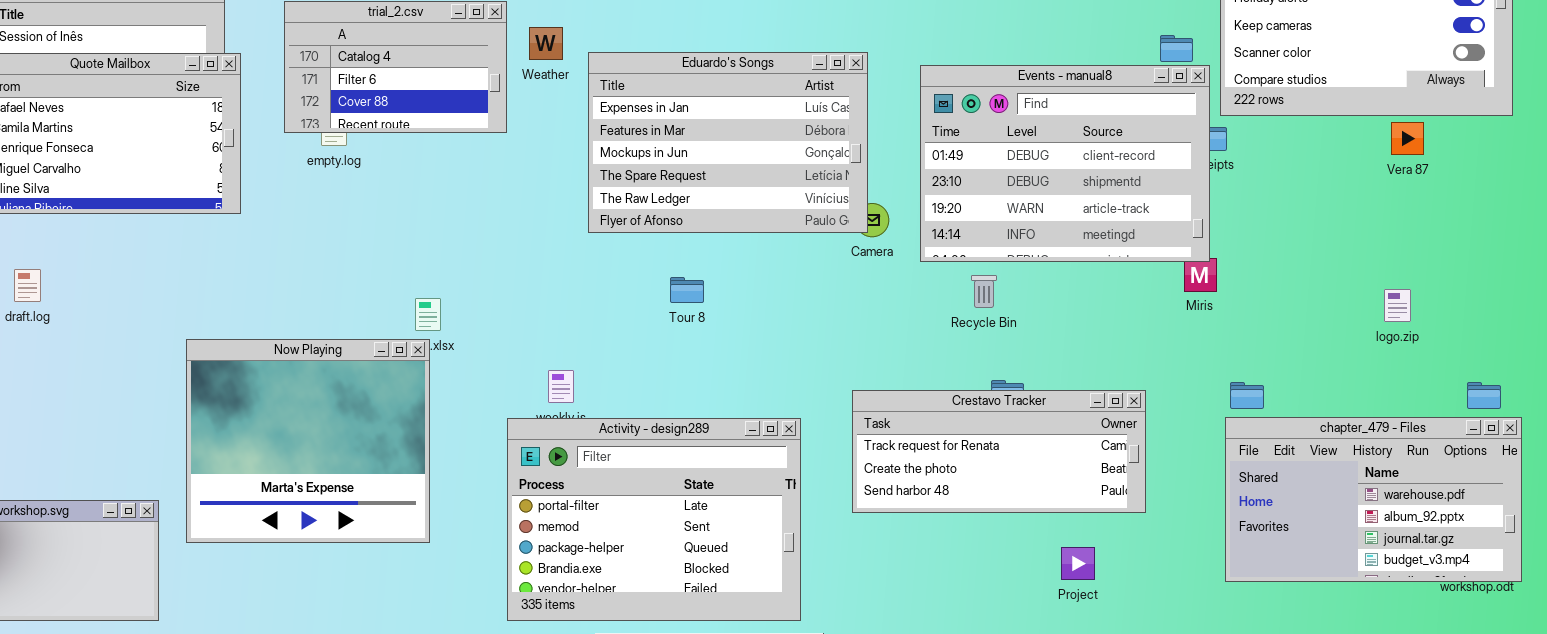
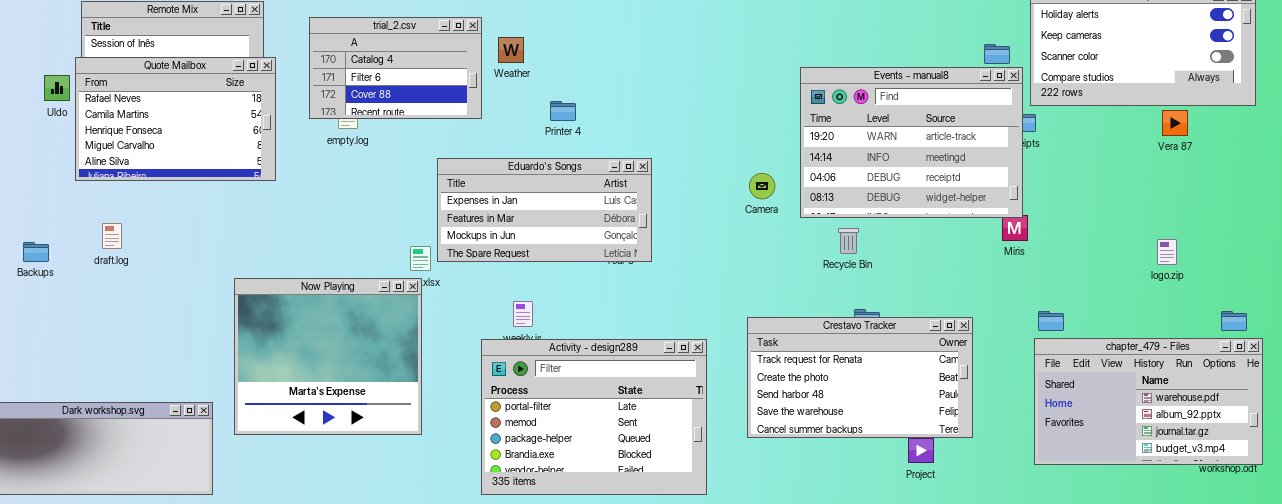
Eduardo's Songs: [588,52,868,233] -> [437,158,652,262], moved, resized
Events - manual8: [920,65,1210,262] -> [800,67,1023,218], scrolled down 2 rows
Crestavo Tracker: [852,390,1146,513] -> [747,317,973,438], resized

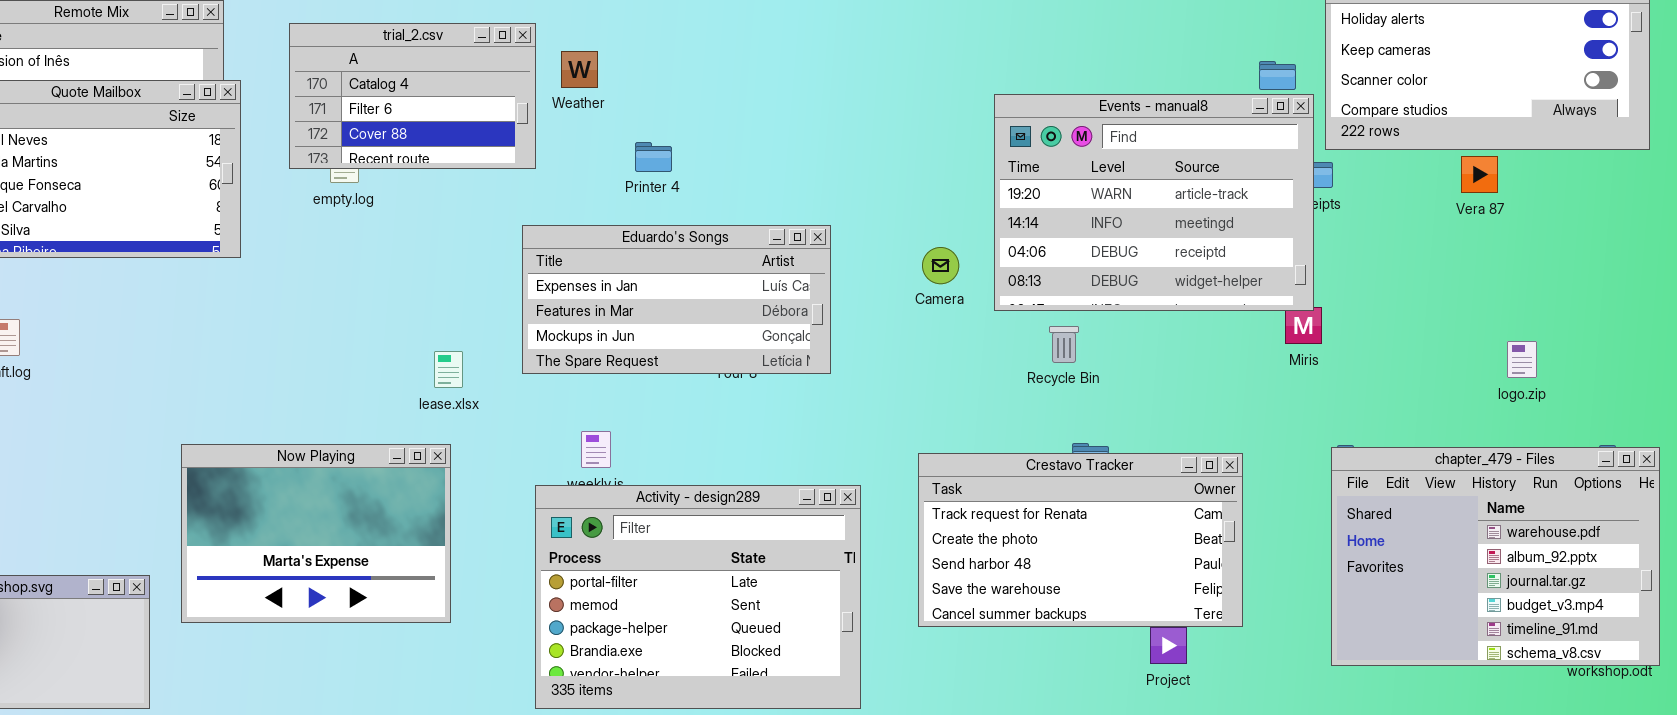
Vera 87: [1162,110,1188,136] -> [1461,156,1498,193], moved
Eduardo's Songs: [437,158,652,262] -> [522,225,831,374], moved
Now Playing: [234,278,422,435] -> [181,444,451,623], resized
chapter_479 - Files: [1034,338,1263,465] -> [1331,447,1660,666], resized

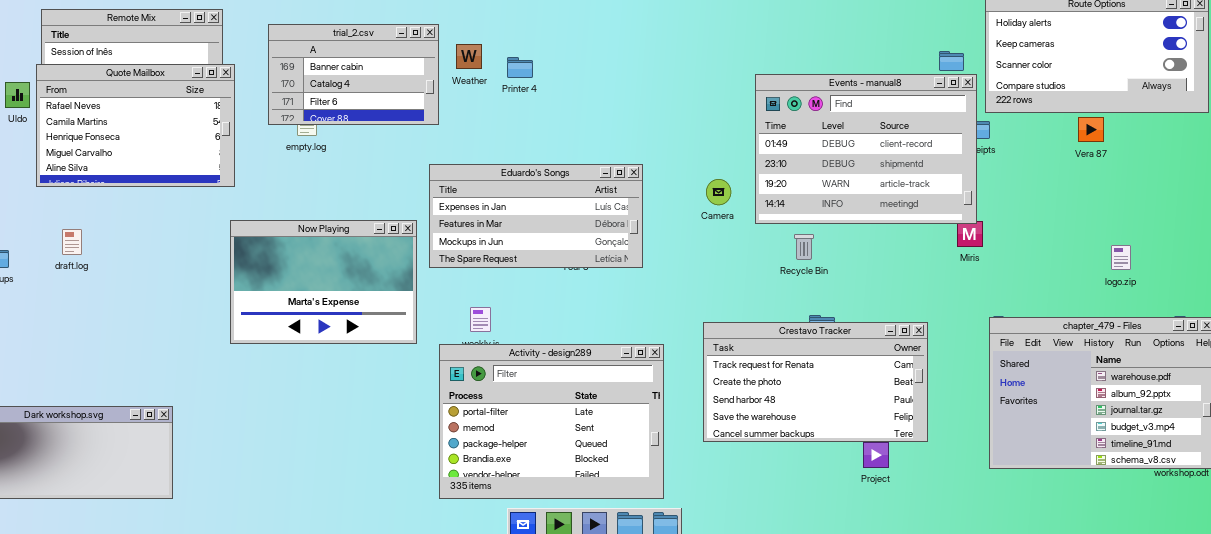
trial_2.csv: [289,23,536,169] -> [268,24,439,125], scrolled up 1 row
Events - manual8: [994,94,1314,311] -> [755,74,977,224], scrolled up 2 rows
Printer 4: [635,142,672,172] -> [507,57,533,78], moved
Now Playing: [181,444,451,623] -> [230,220,417,344], moved

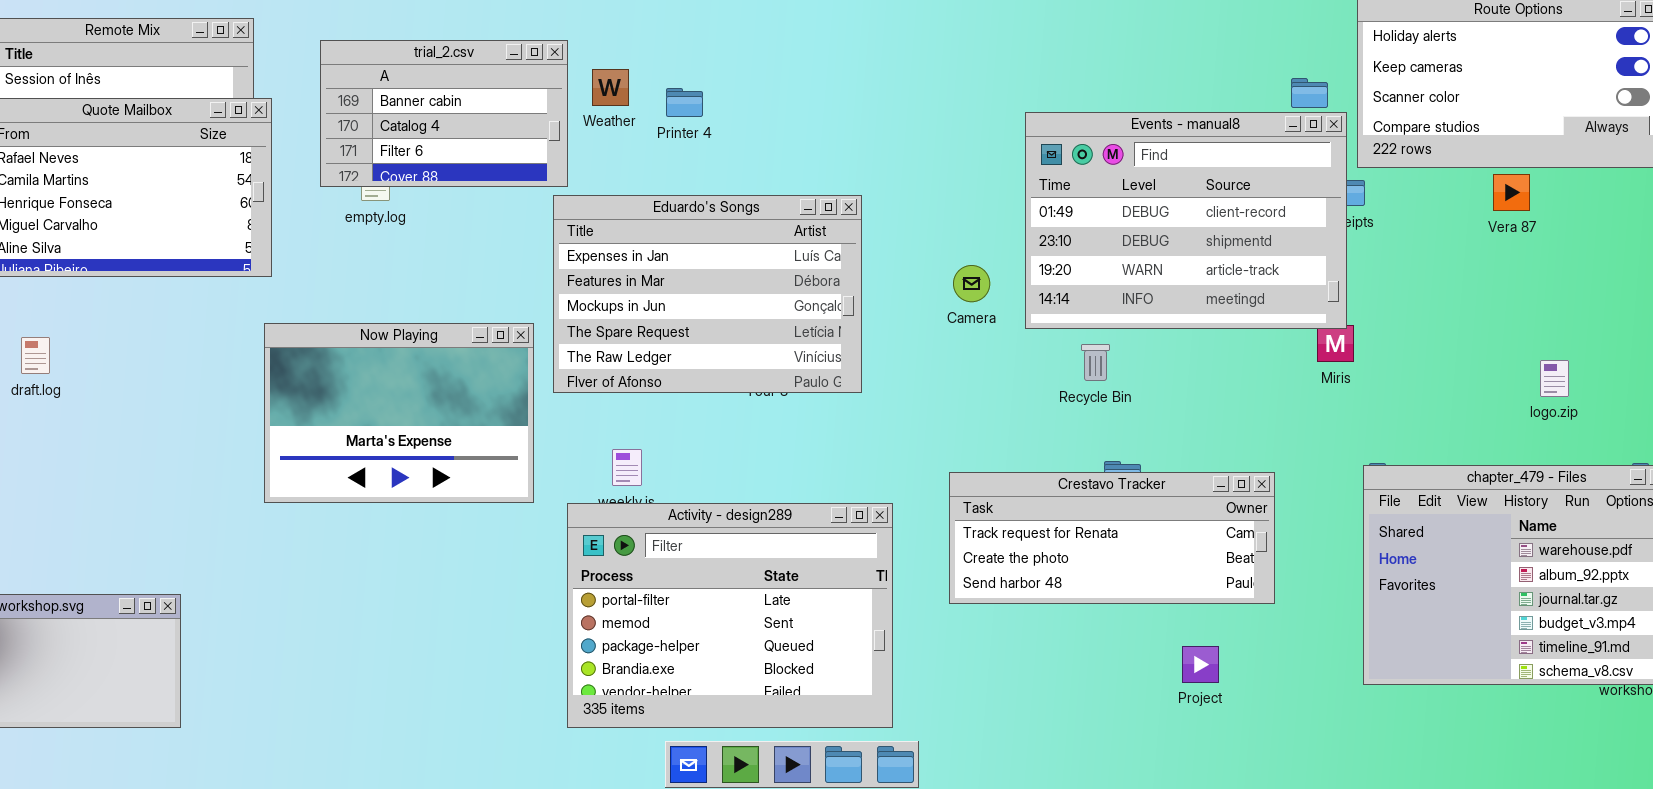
Eduardo's Songs: [429,164,643,268] -> [553,195,862,393], resized
Crestavo Tracker: [703,322,928,442] -> [949,472,1275,604], resized

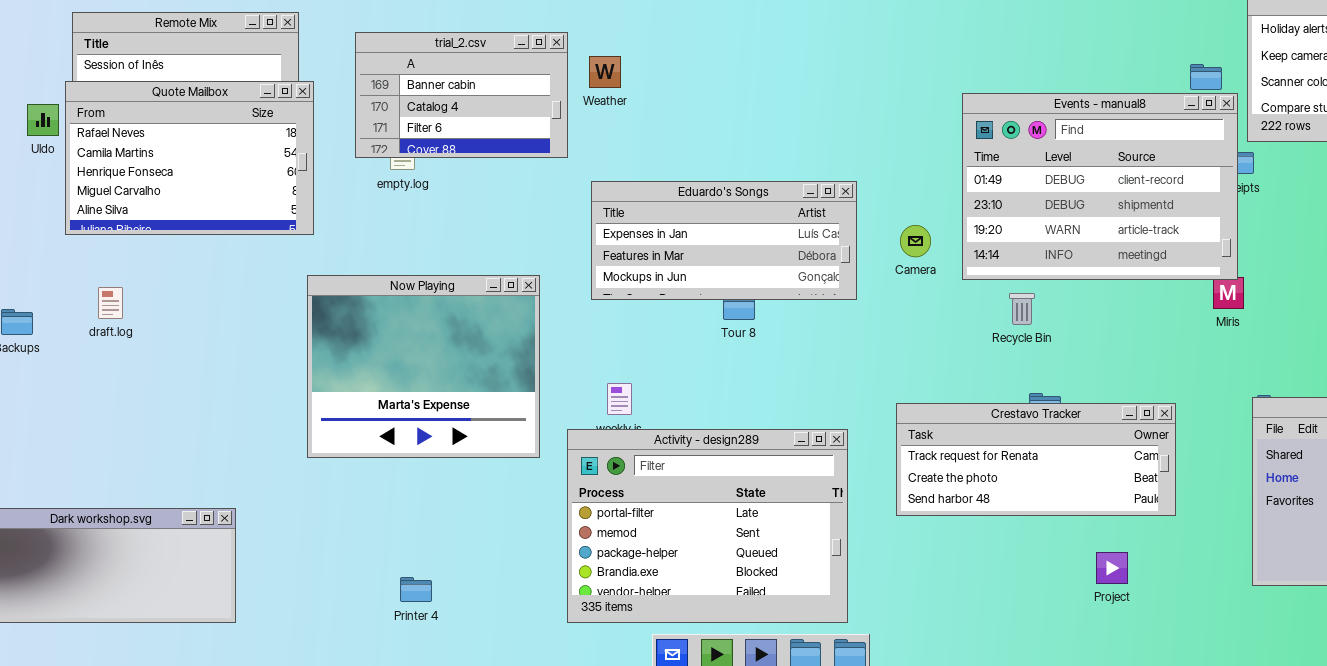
Printer 4: [666,88,703,117] -> [400,577,432,602], moved
Eduardo's Songs: [553,195,862,393] -> [591,181,857,300], moved, resized
Now Playing: [264,323,534,503] -> [307,275,540,458], resized

